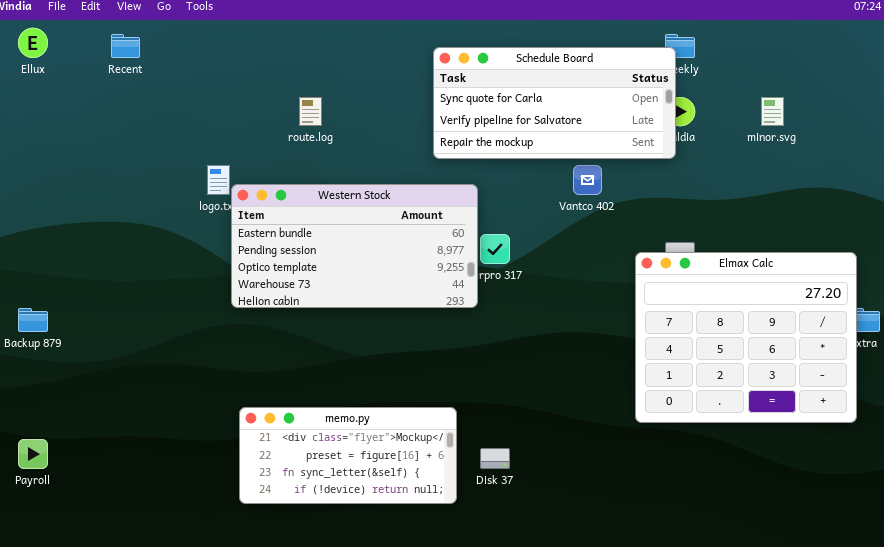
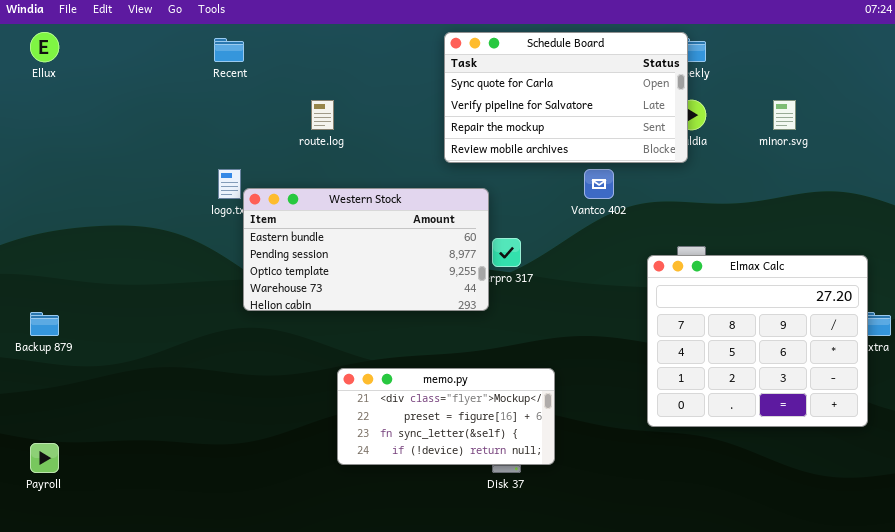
Recent: [111,34,140,58] -> [214,38,244,62], moved
Schedule Board: [433,47,676,159] -> [444,32,688,163], resized
memo.py: [239,407,457,504] -> [337,368,555,465], moved

